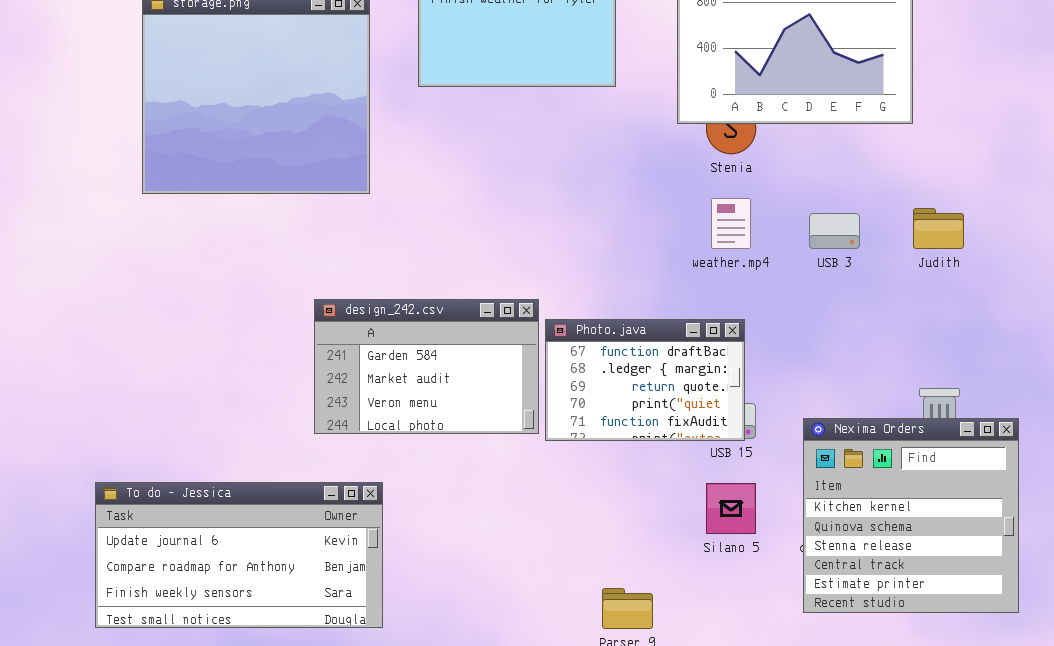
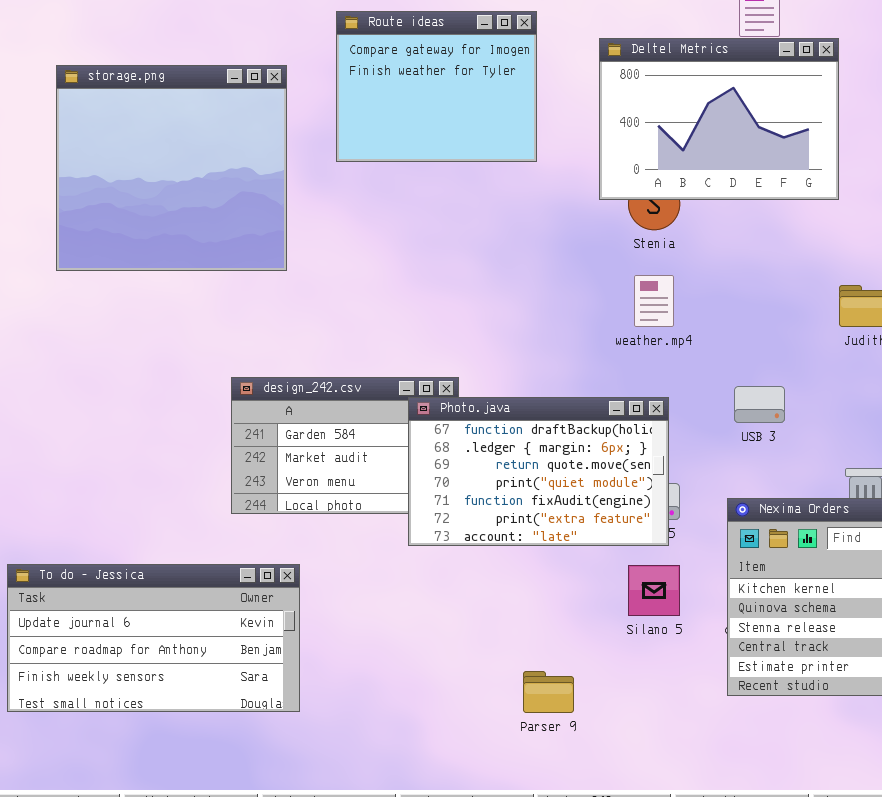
USB 3: [809,213,860,249] -> [734,386,785,423], moved
Photo.java: [545,319,745,441] -> [408,397,669,546], resized

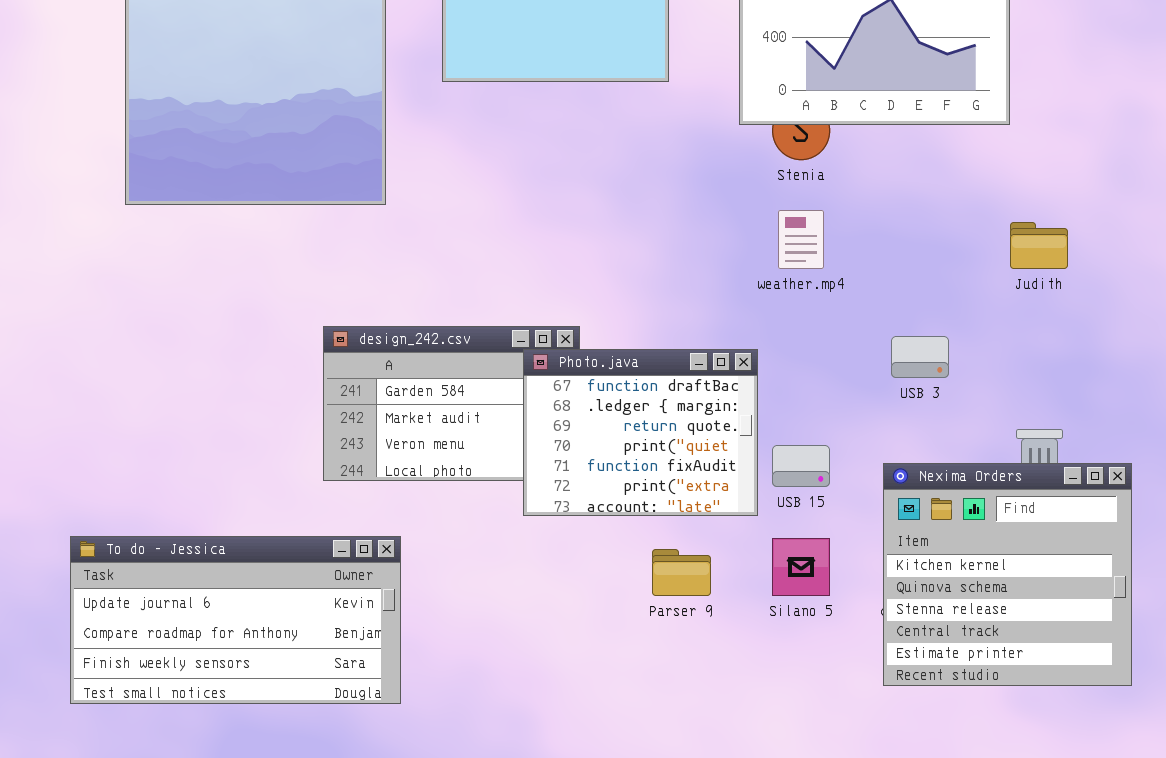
Photo.java: [408,397,669,546] -> [523,349,758,516], resized
Parser 9: [523,671,574,713] -> [652,549,711,596], moved

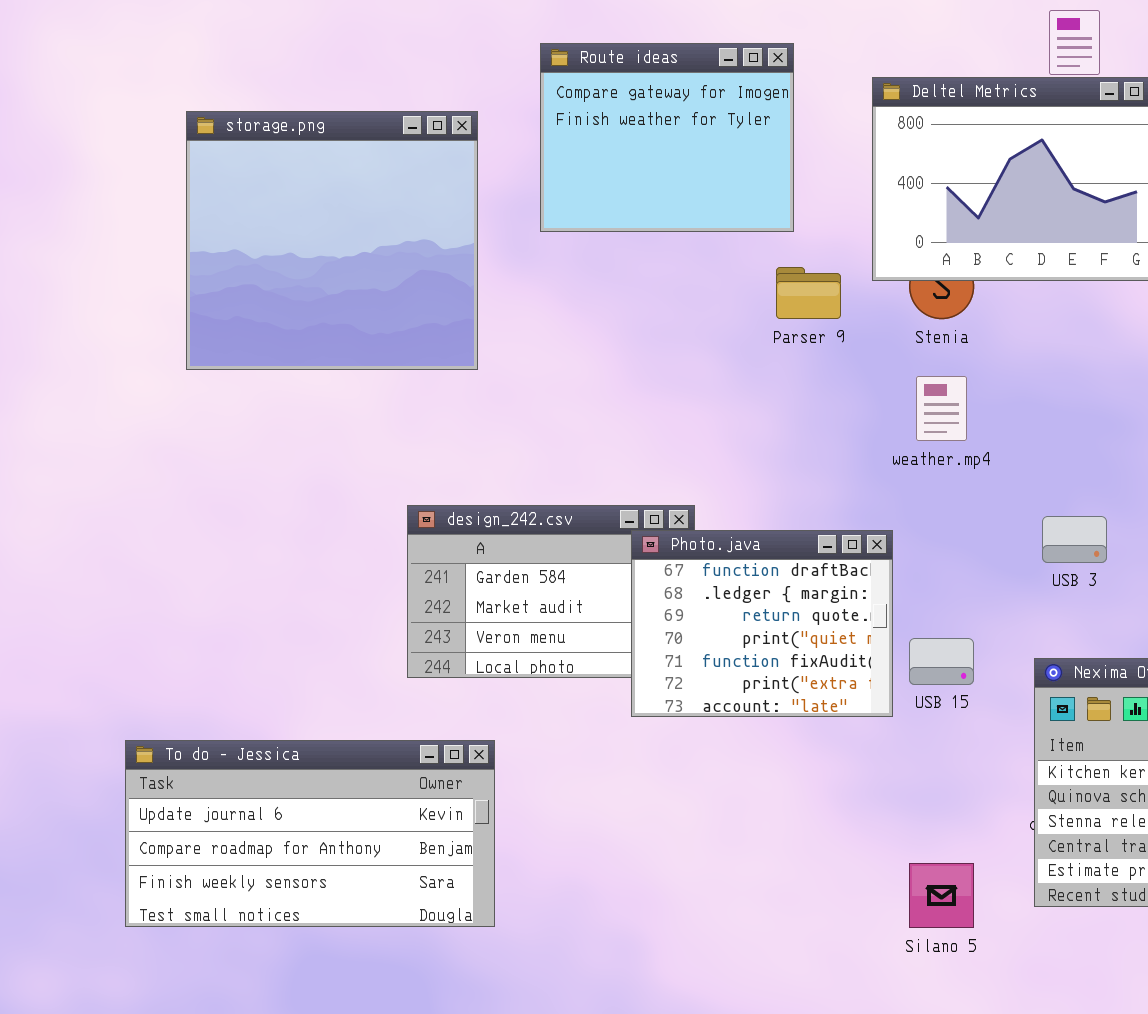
Silano 5: [772,538,830,596] -> [909,863,974,928], moved
Parser 9: [652,549,711,596] -> [776,267,841,319], moved

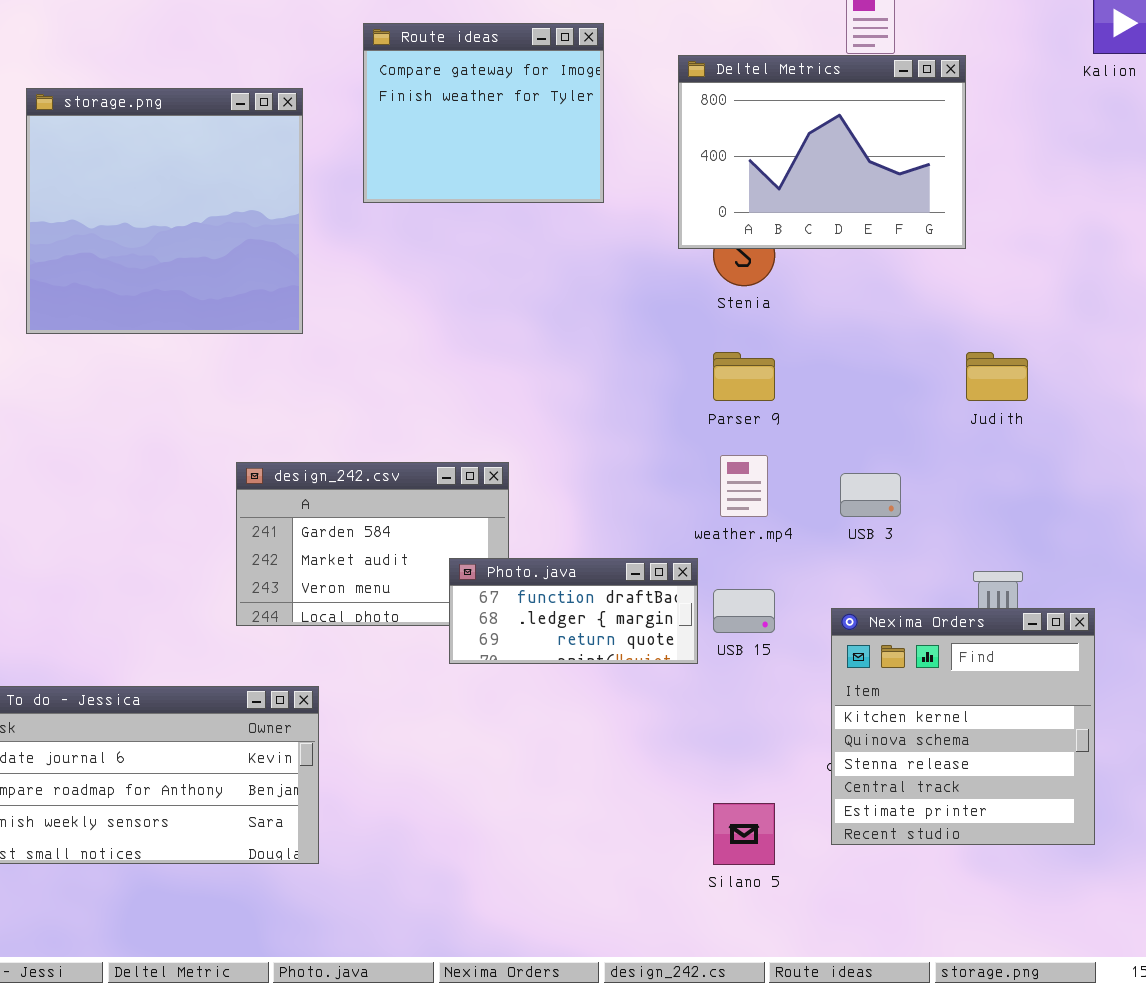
Parser 9: [776,267,841,319] -> [713,352,775,401], moved
weather.mp4: [916,376,967,441] -> [720,455,768,517], moved
Photo.java: [631,530,893,717] -> [449,558,698,664], resized

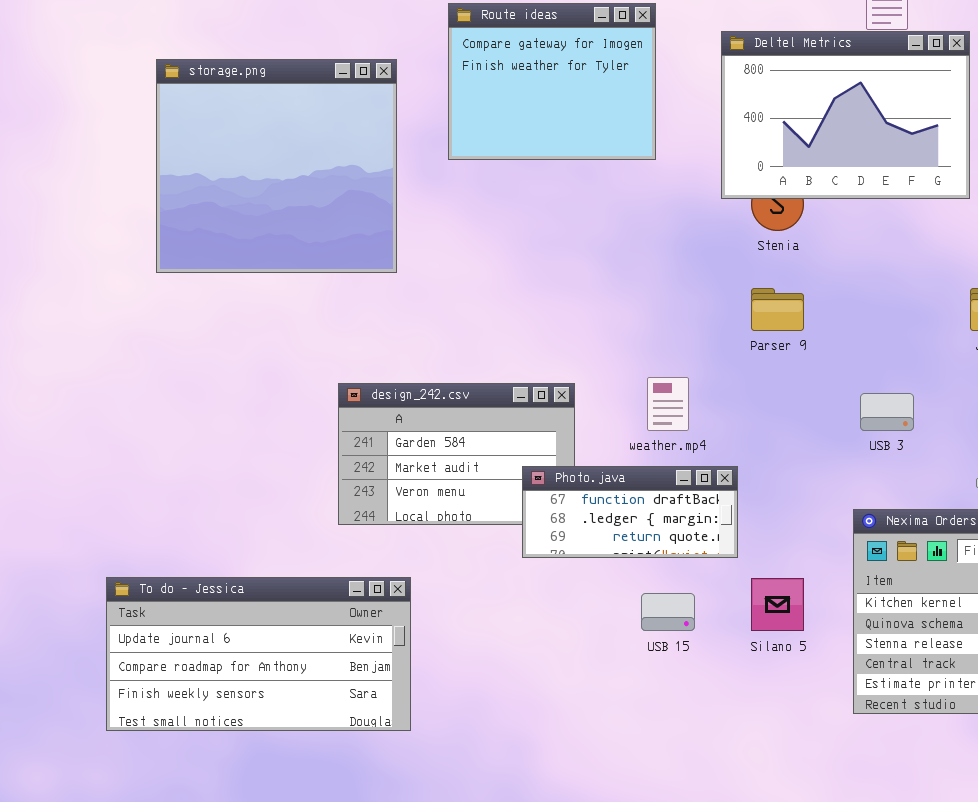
weather.mp4: [720,455,768,517] -> [647,377,689,431], moved
USB 15: [713,589,775,633] -> [641,593,695,631], moved
Silano 5: [713,803,775,865] -> [751,578,804,631], moved

